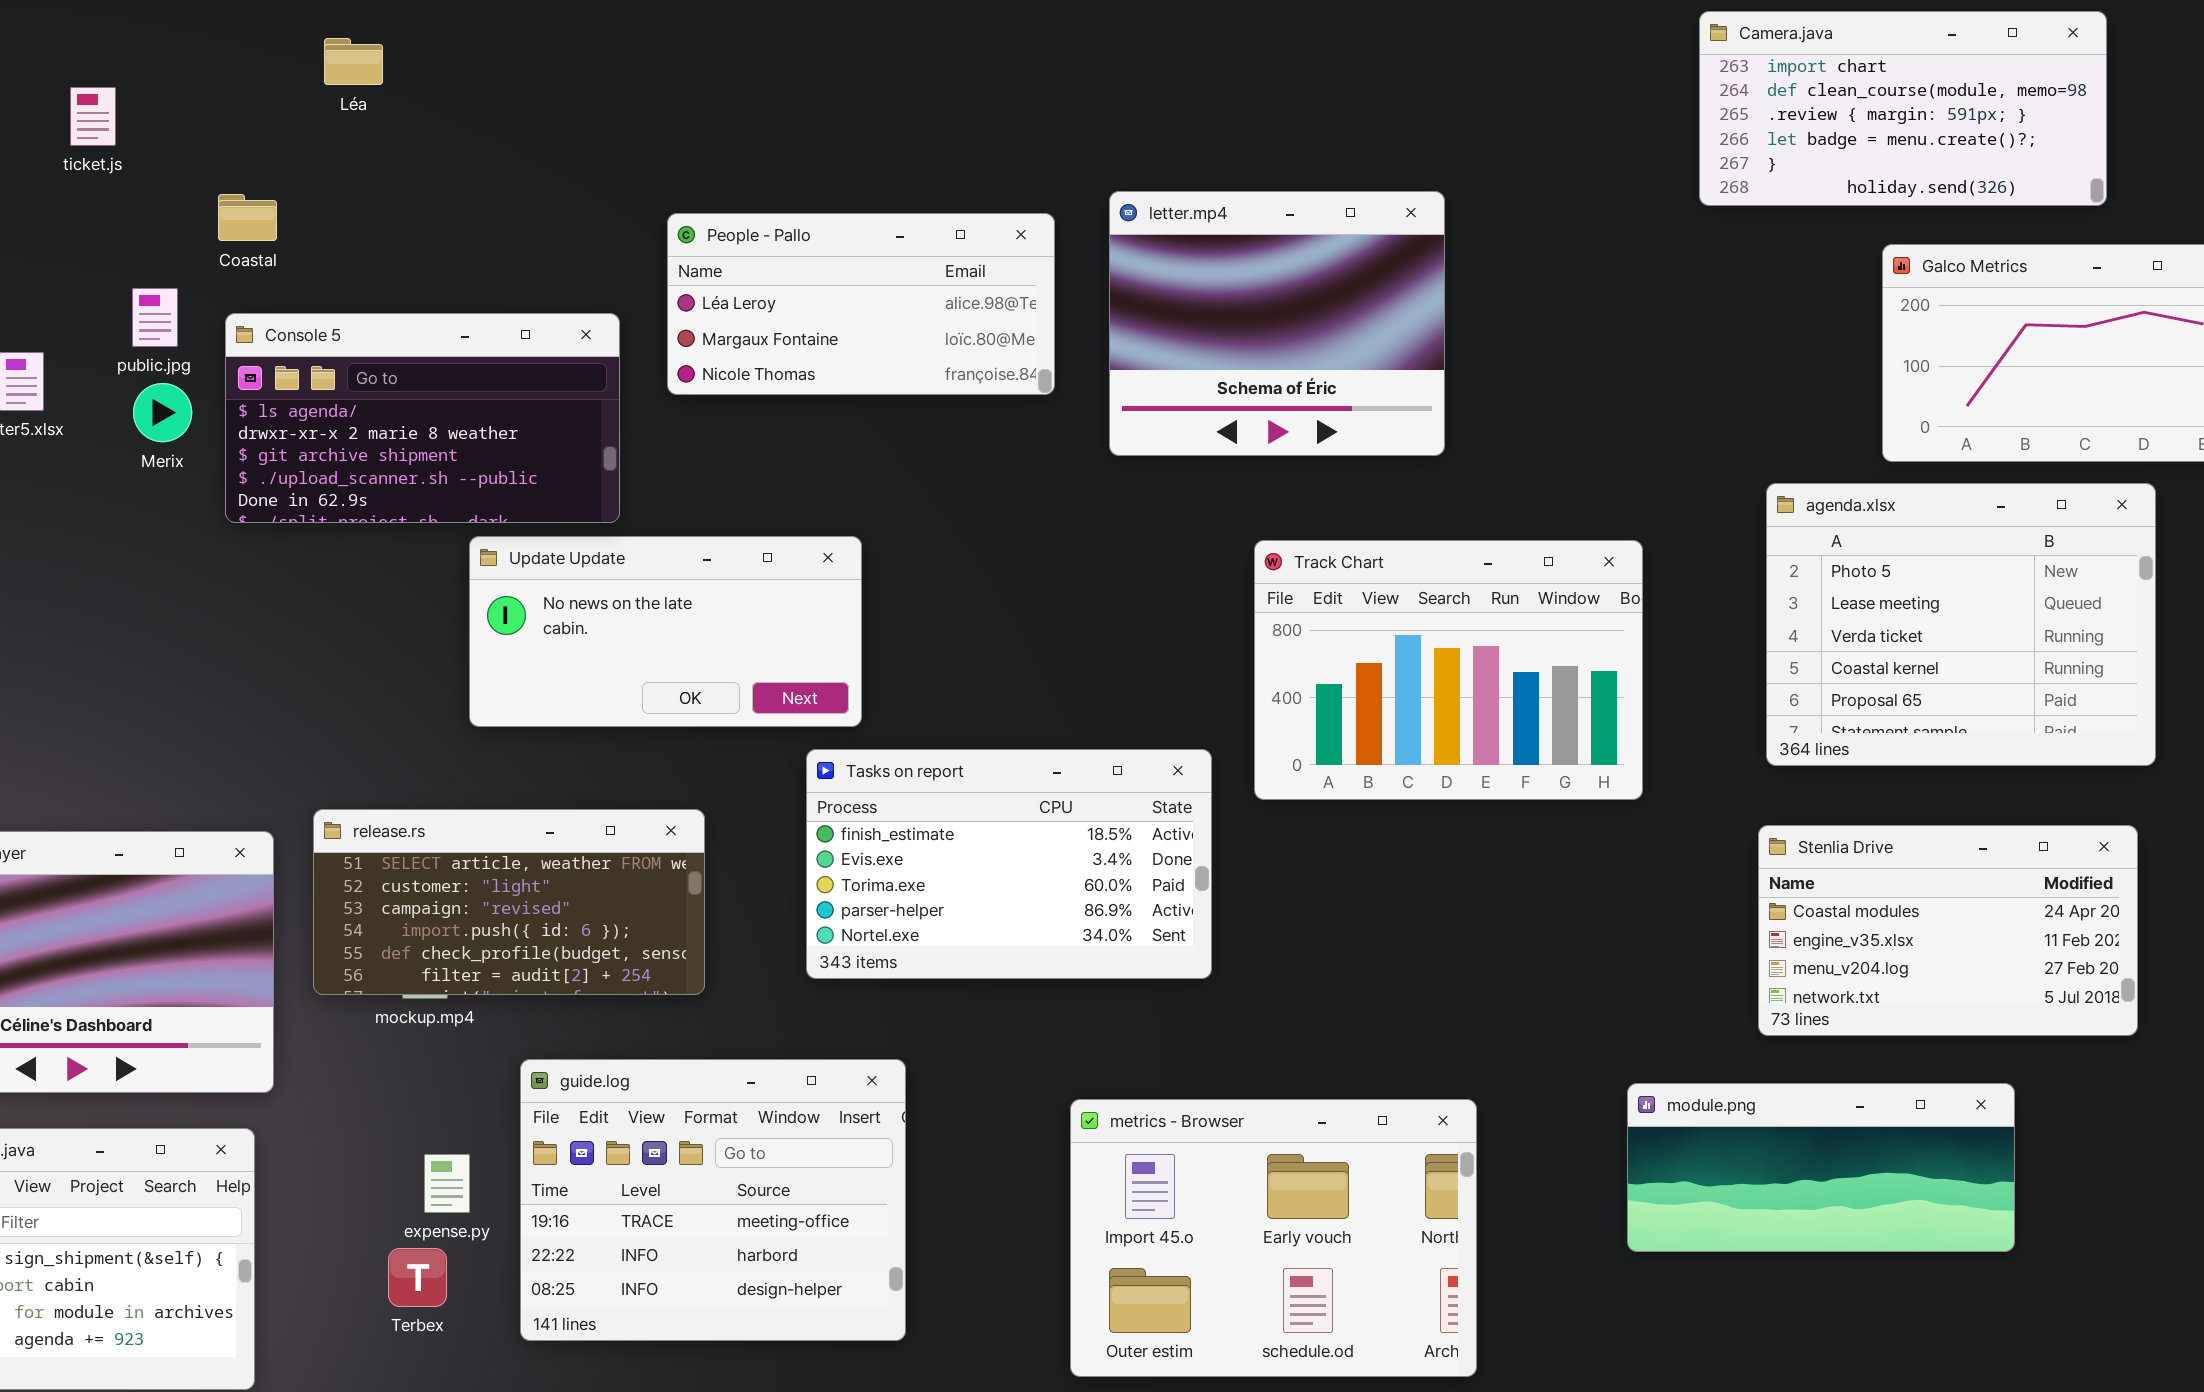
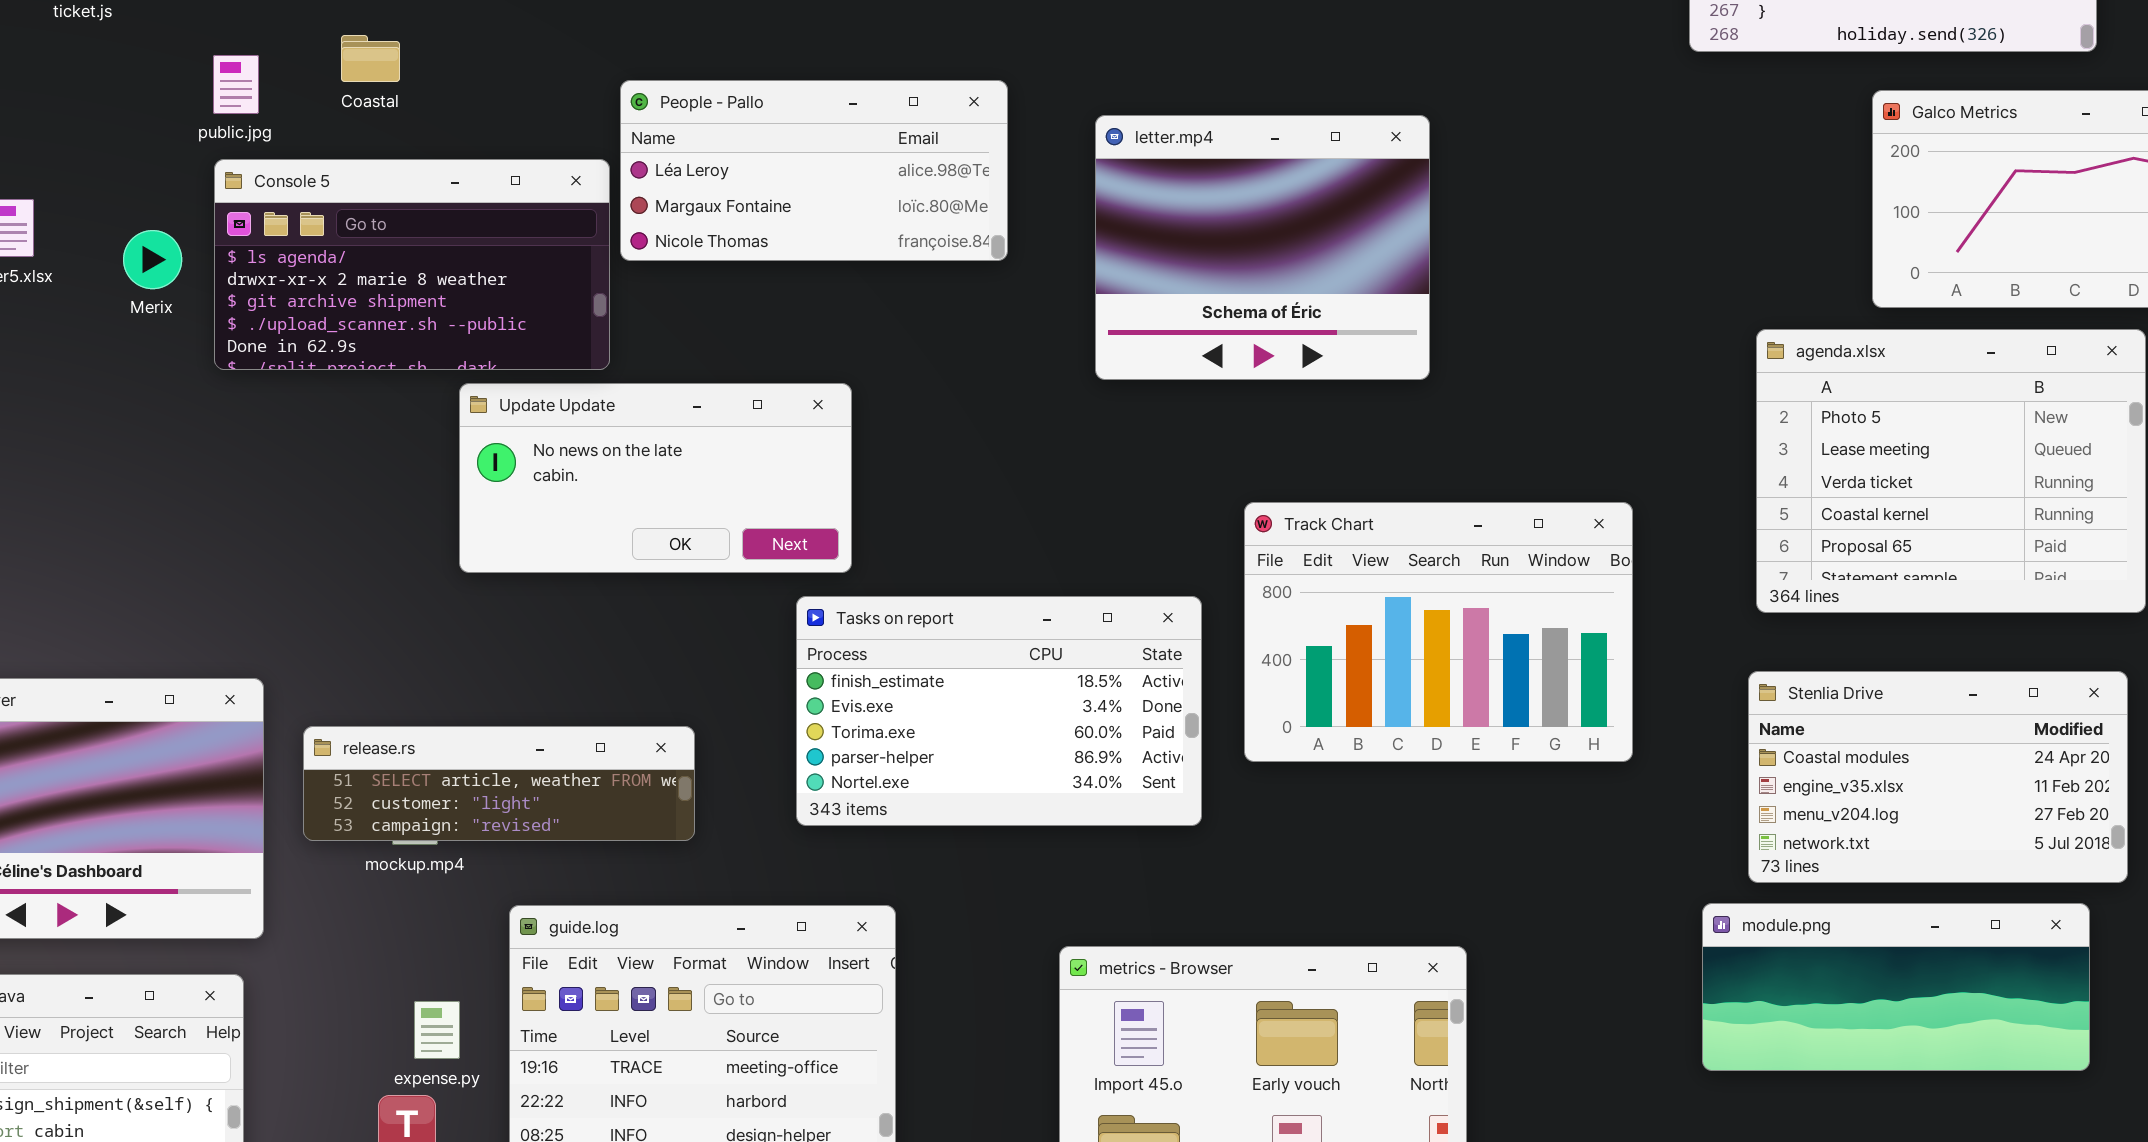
letter.mp4: [1109,191,1445,456] -> [1095,115,1430,380], moved
Coastal: [218,194,277,241] -> [341,35,400,82], moved
People - Pallo: [667,213,1055,395] -> [620,80,1008,261], moved
public.jpg: [132,288,178,347] -> [213,55,259,114], moved
Track Chart: [1254,540,1643,800] -> [1244,502,1633,762], moved
release.rs: [313,809,705,995] -> [303,726,695,841], resized
module.png: [1627,1083,2015,1252] -> [1702,903,2090,1071], moved

